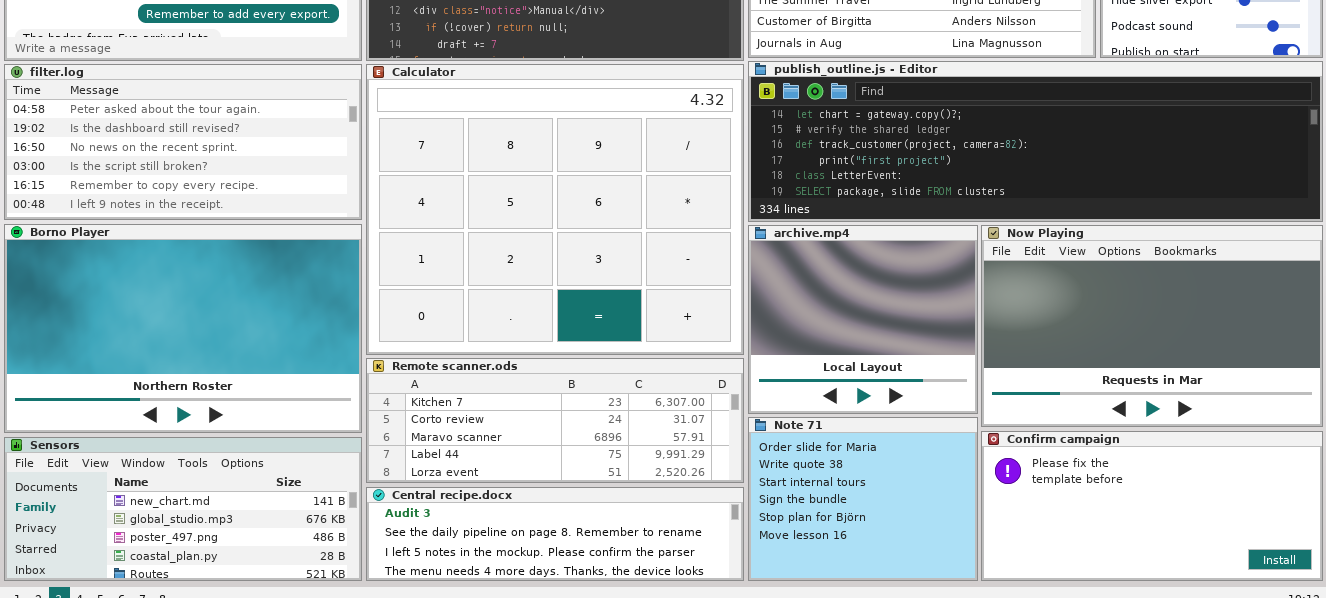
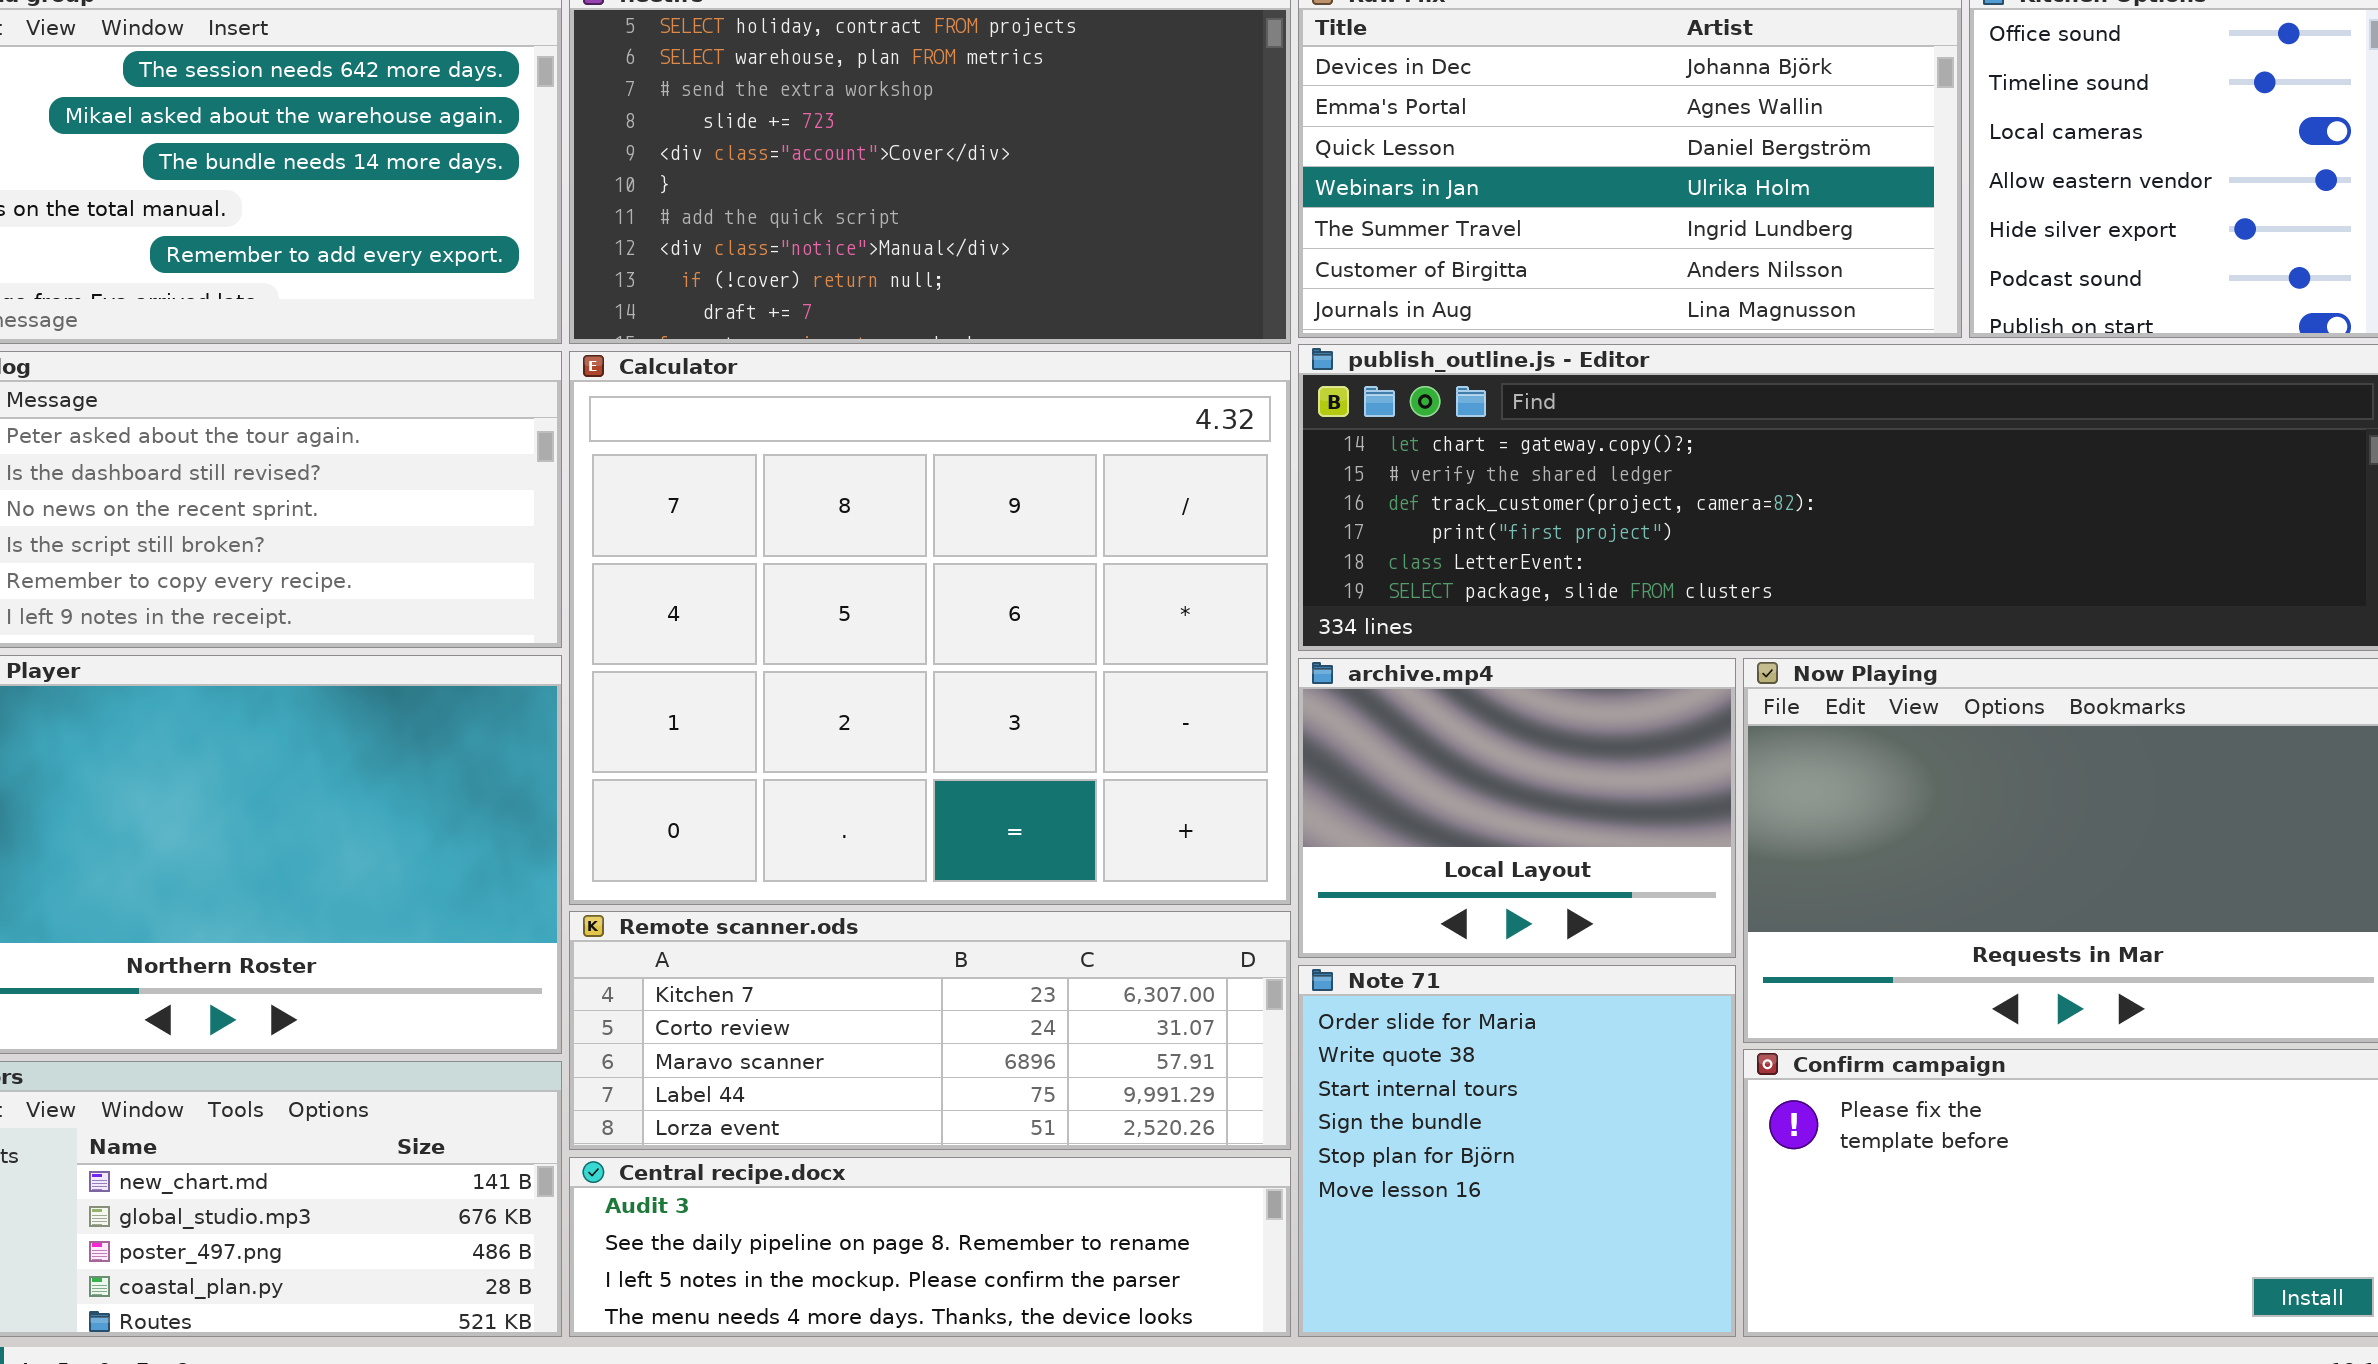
archive.mp4: [748,225,978,414] -> [1298,658,1736,958], resized
Note 71: [748,417,978,581] -> [1298,965,1736,1337], resized

